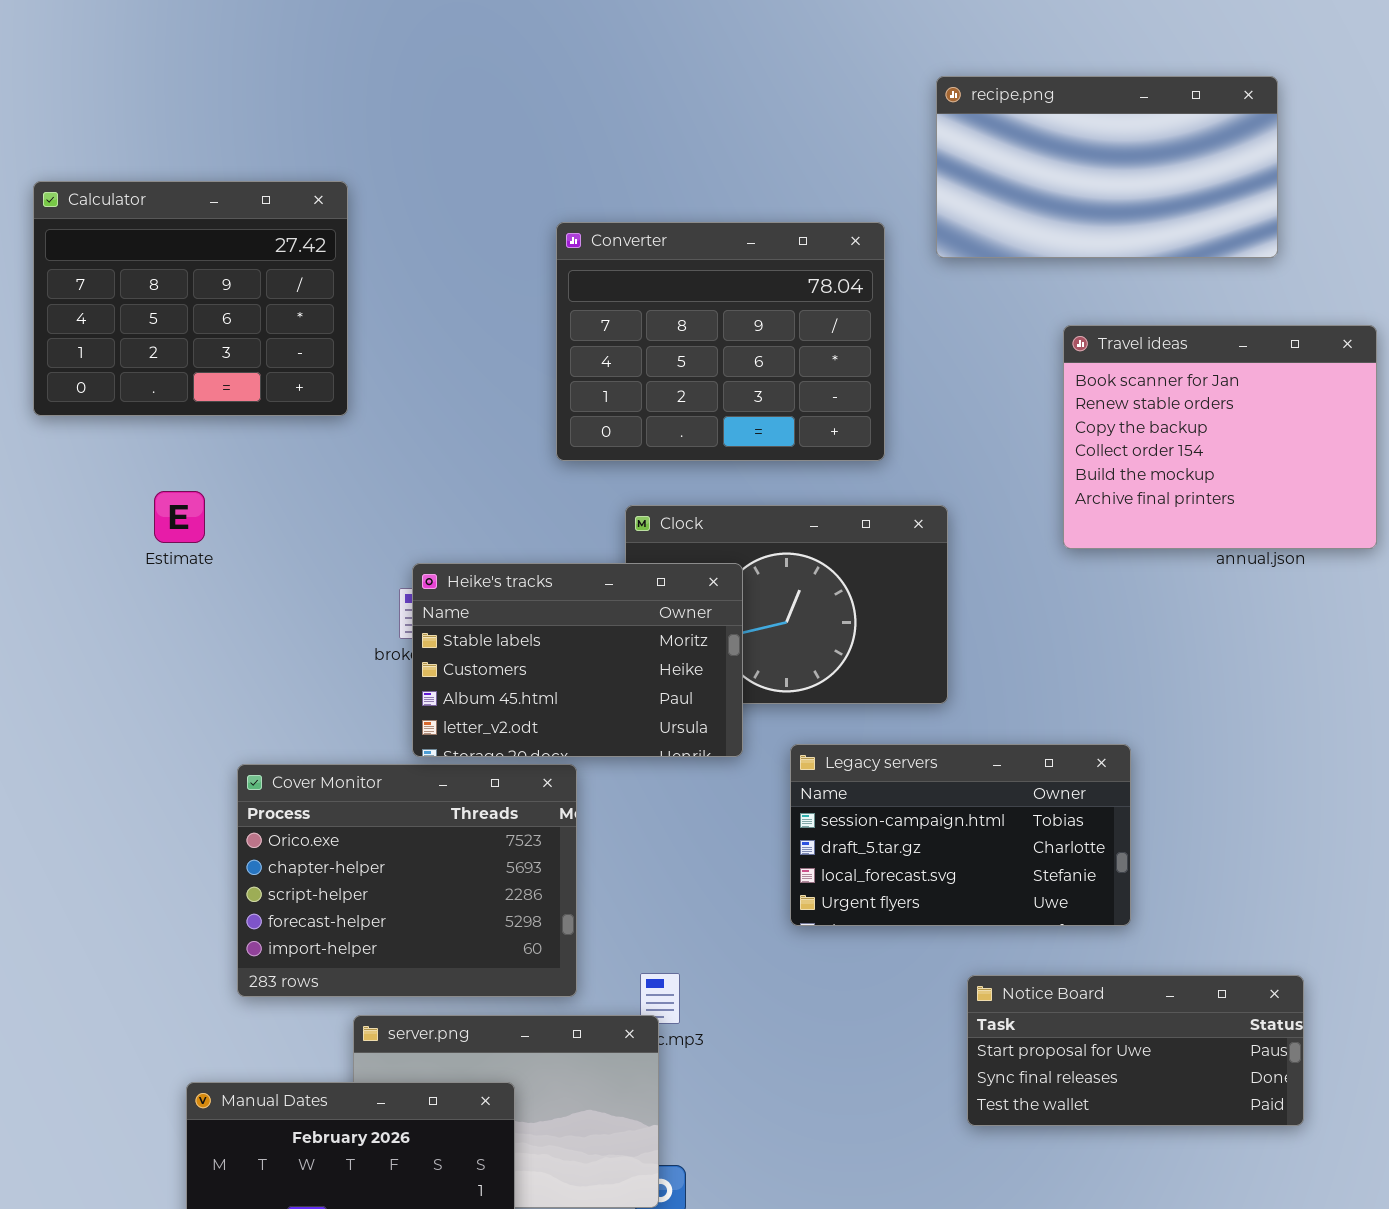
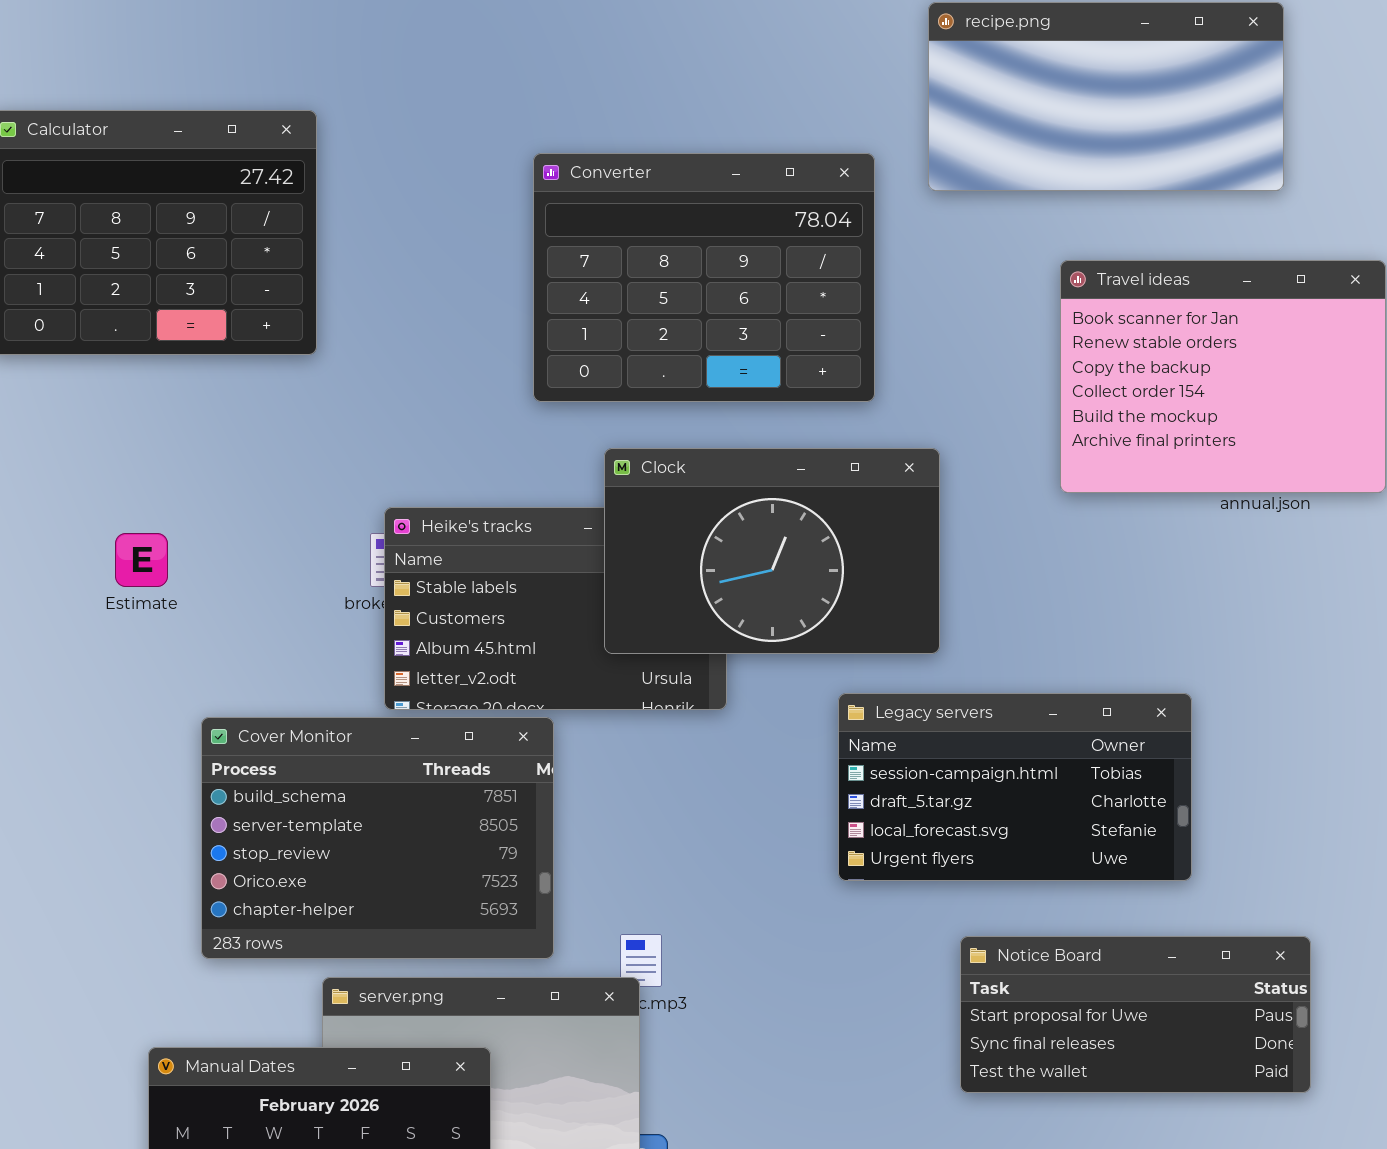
Estimate: [154,491,205,543] -> [115,533,168,587], moved
Clock: [625,505,948,704] -> [604,448,940,654], raised
Legacy servers: [790,744,1131,926] -> [838,693,1192,881], moved
Cover Monitor: [237,764,577,997] -> [201,717,554,959], scrolled up 3 rows

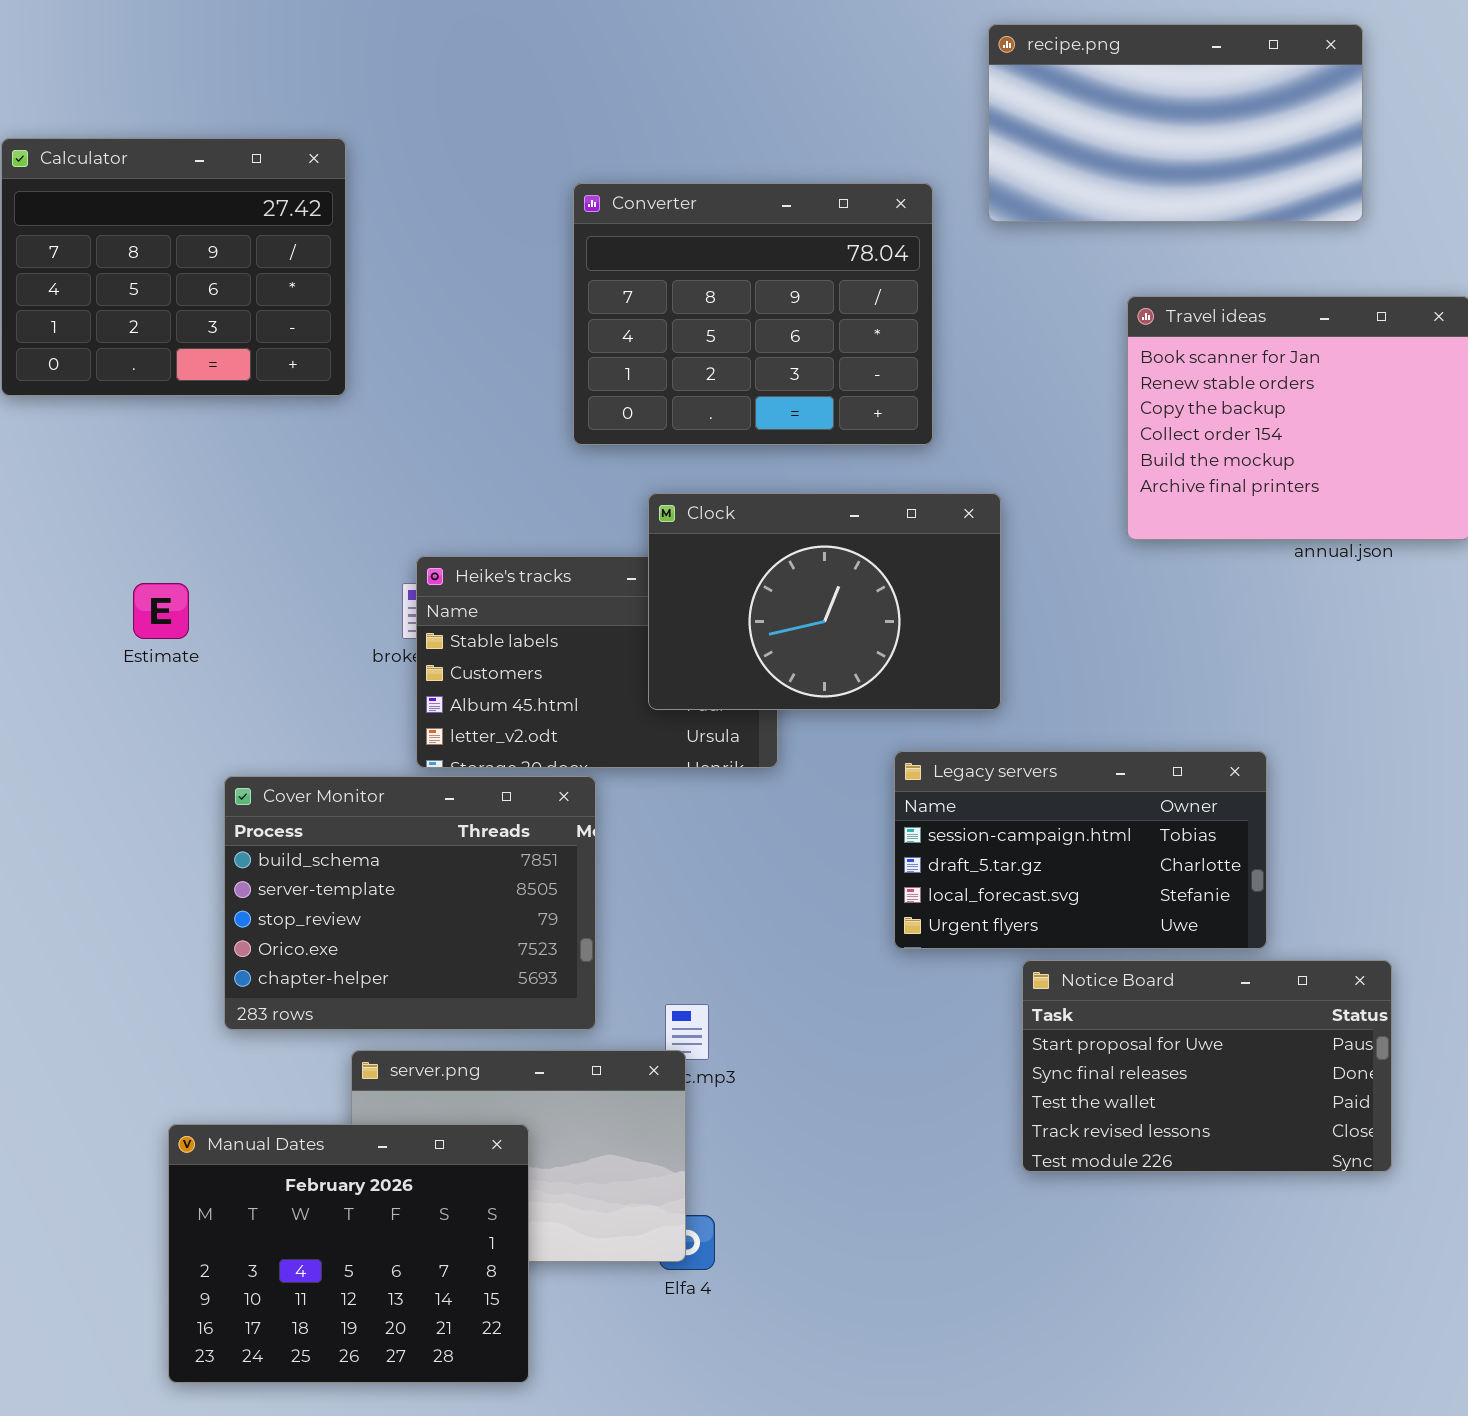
Notice Board: [960,936,1311,1093] -> [1022,960,1392,1172], resized

